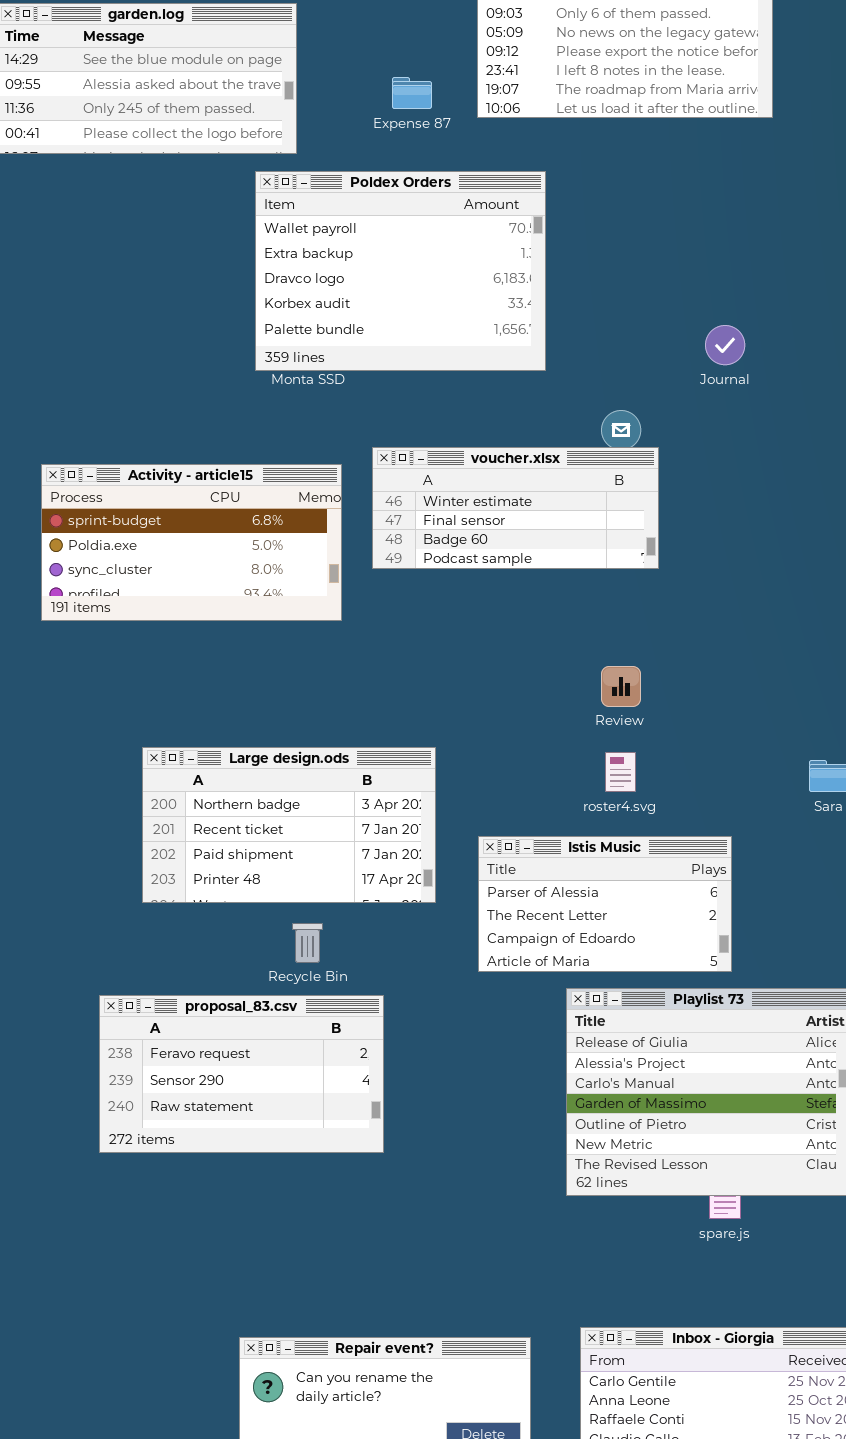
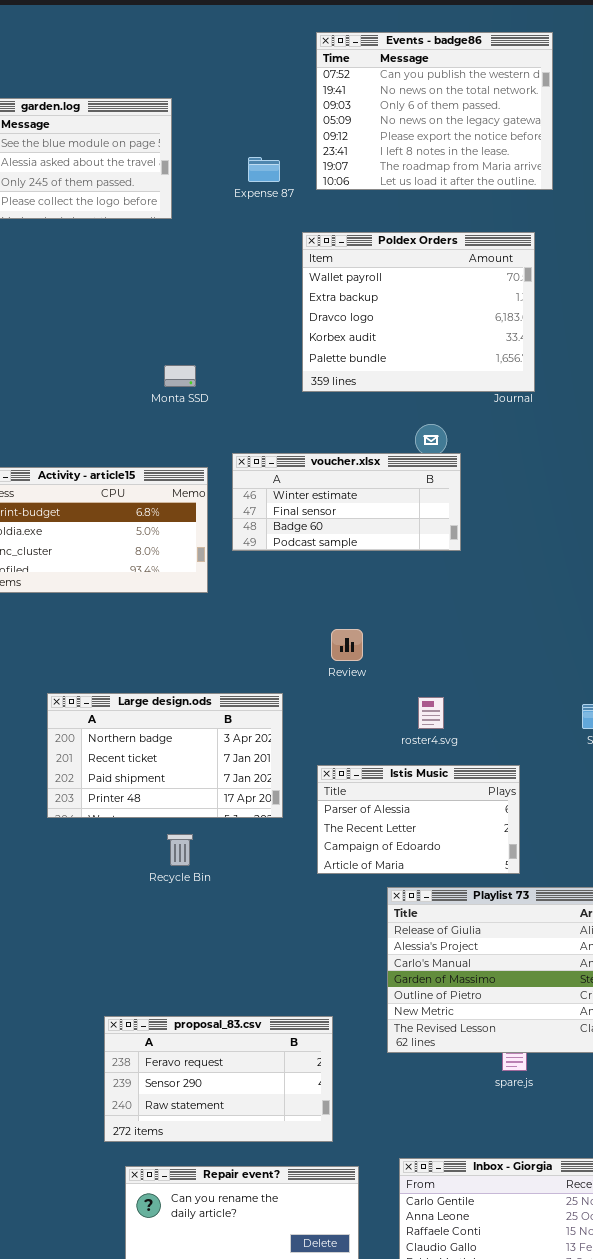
Poldex Orders: [255,171,546,371] -> [302,232,535,392], moved
Review: [601,666,641,707] -> [331,629,363,661], moved
proposal_83.csv: [99,995,384,1153] -> [104,1016,333,1142], moved

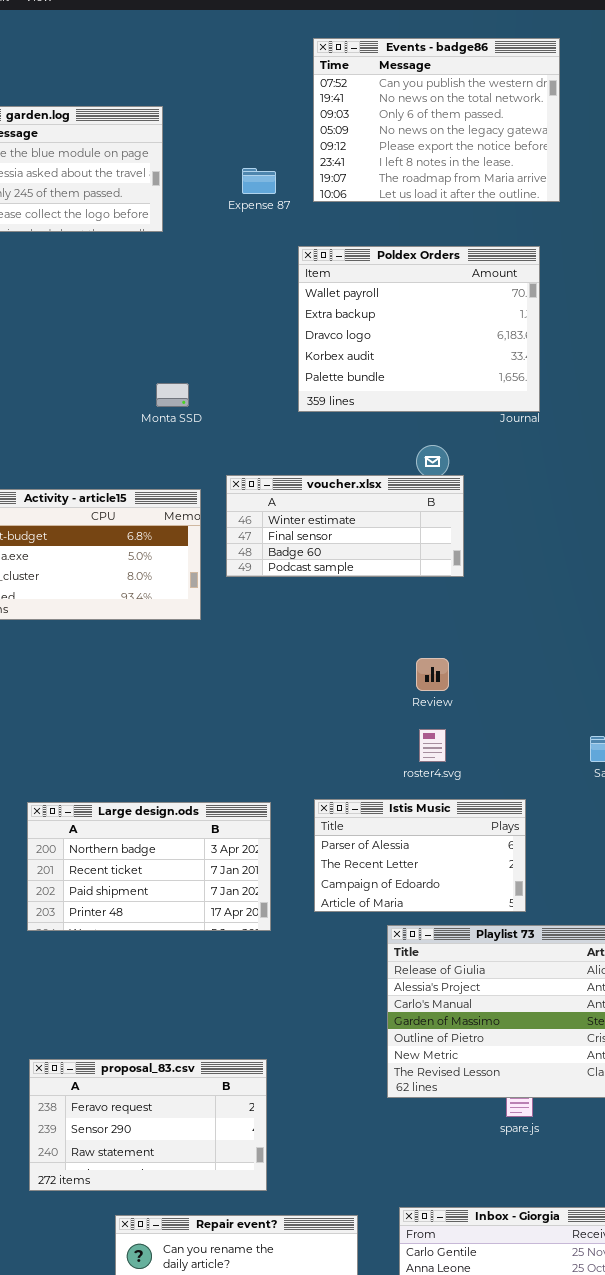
Review: [331,629,363,661] -> [416,658,449,691], moved
Large design.ods: [47,693,283,818] -> [27,802,271,931], moved
proposal_83.csv: [104,1016,333,1142] -> [29,1059,267,1191], moved

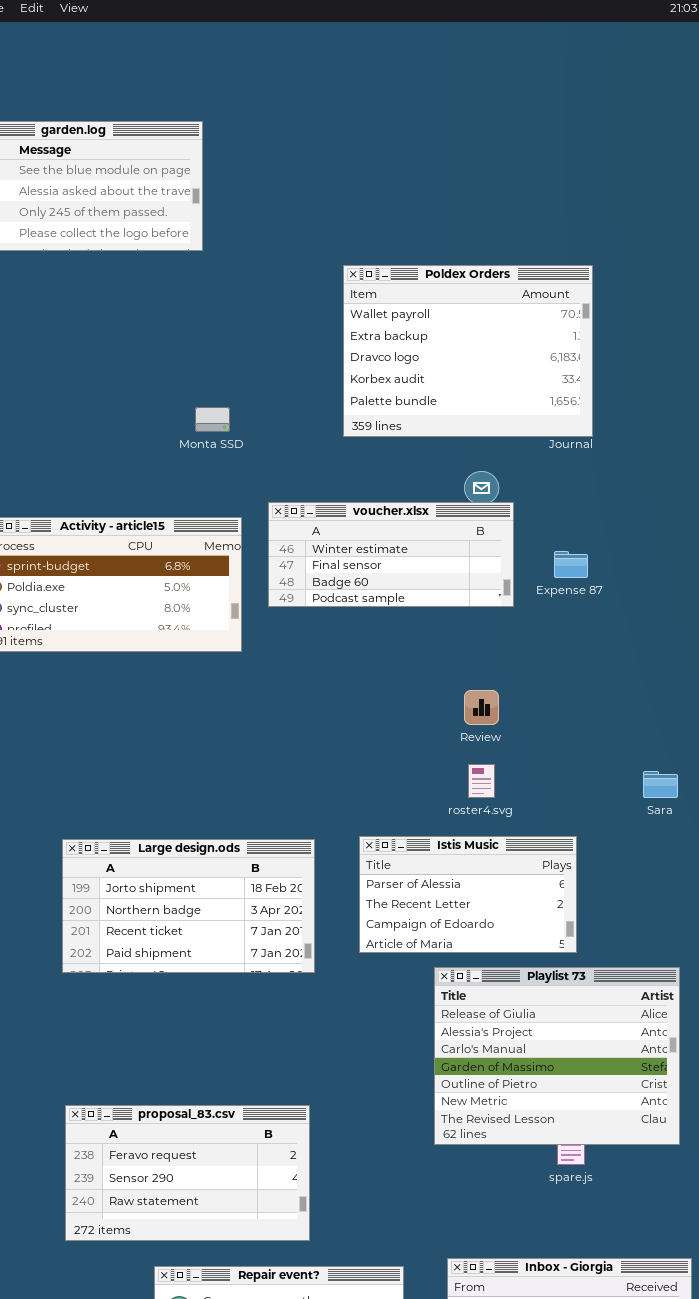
Events - badge86: [313,38,560,202] -> none, closed
Expense 87: [242,168,276,194] -> [554,551,588,578], moved
Large design.ods: [27,802,271,931] -> [62,839,315,973], scrolled up 1 row

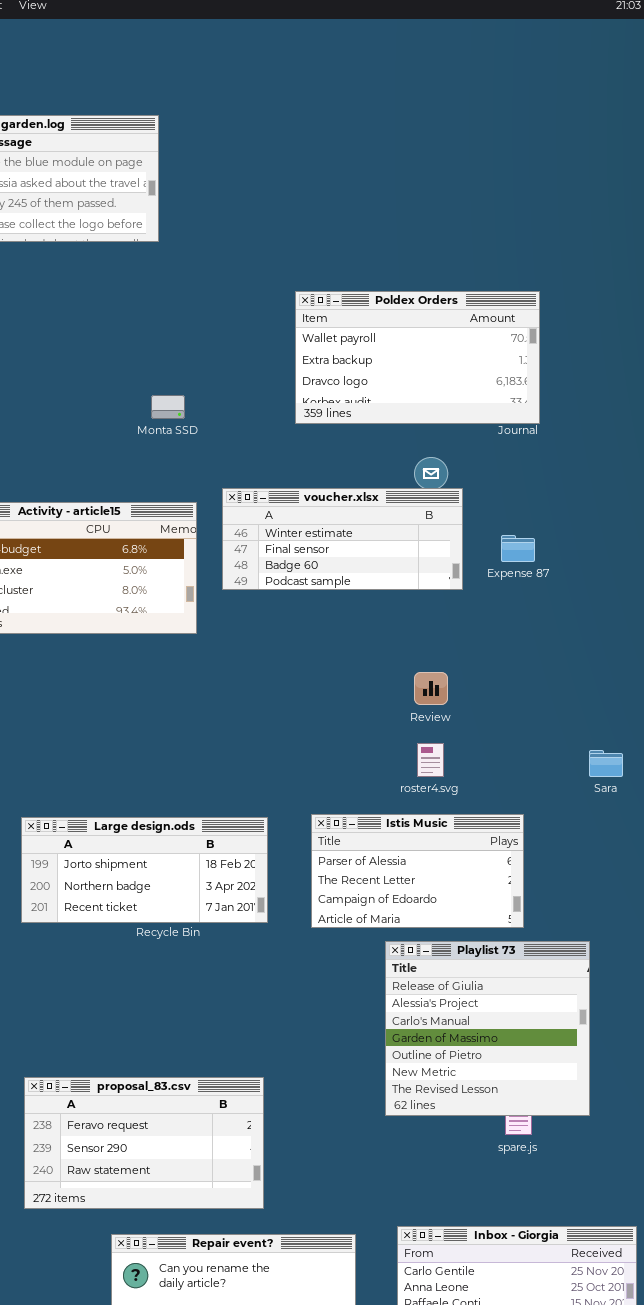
Poldex Orders: [343,265,593,437] -> [295,291,540,424], resized
Large design.ods: [62,839,315,973] -> [21,817,268,923], resized
Playlist 73: [434,967,680,1145] -> [385,941,590,1116], resized

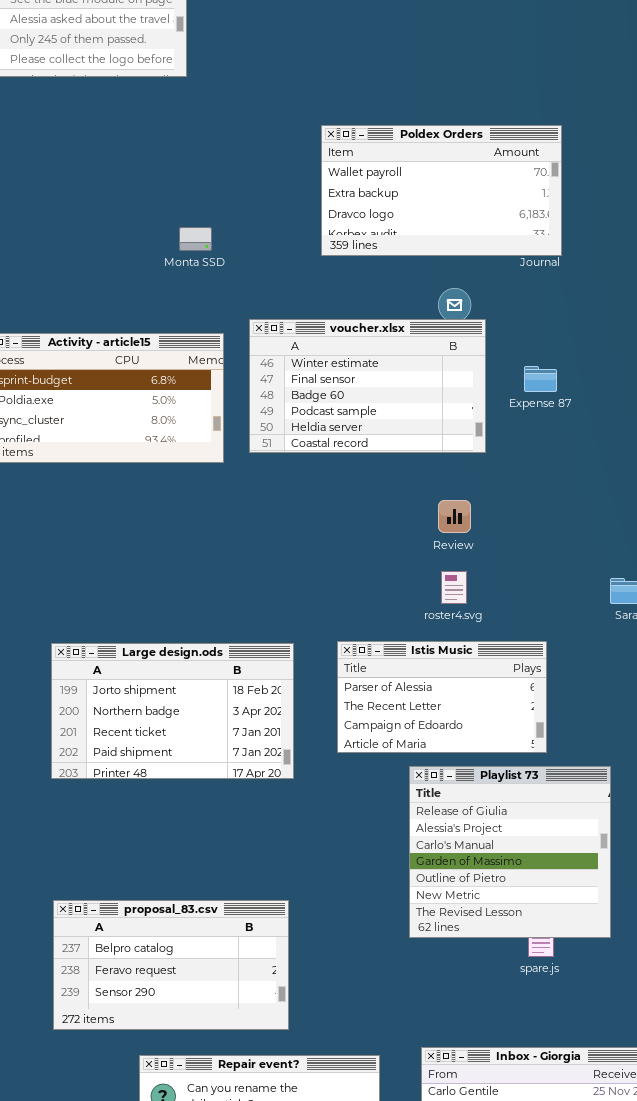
voucher.xlsx: [222,488,463,590] -> [249,319,486,453], resized
Large design.ods: [21,817,268,923] -> [51,643,294,779], resized
proposal_83.csv: [24,1077,264,1209] -> [53,900,289,1030], scrolled up 1 row

